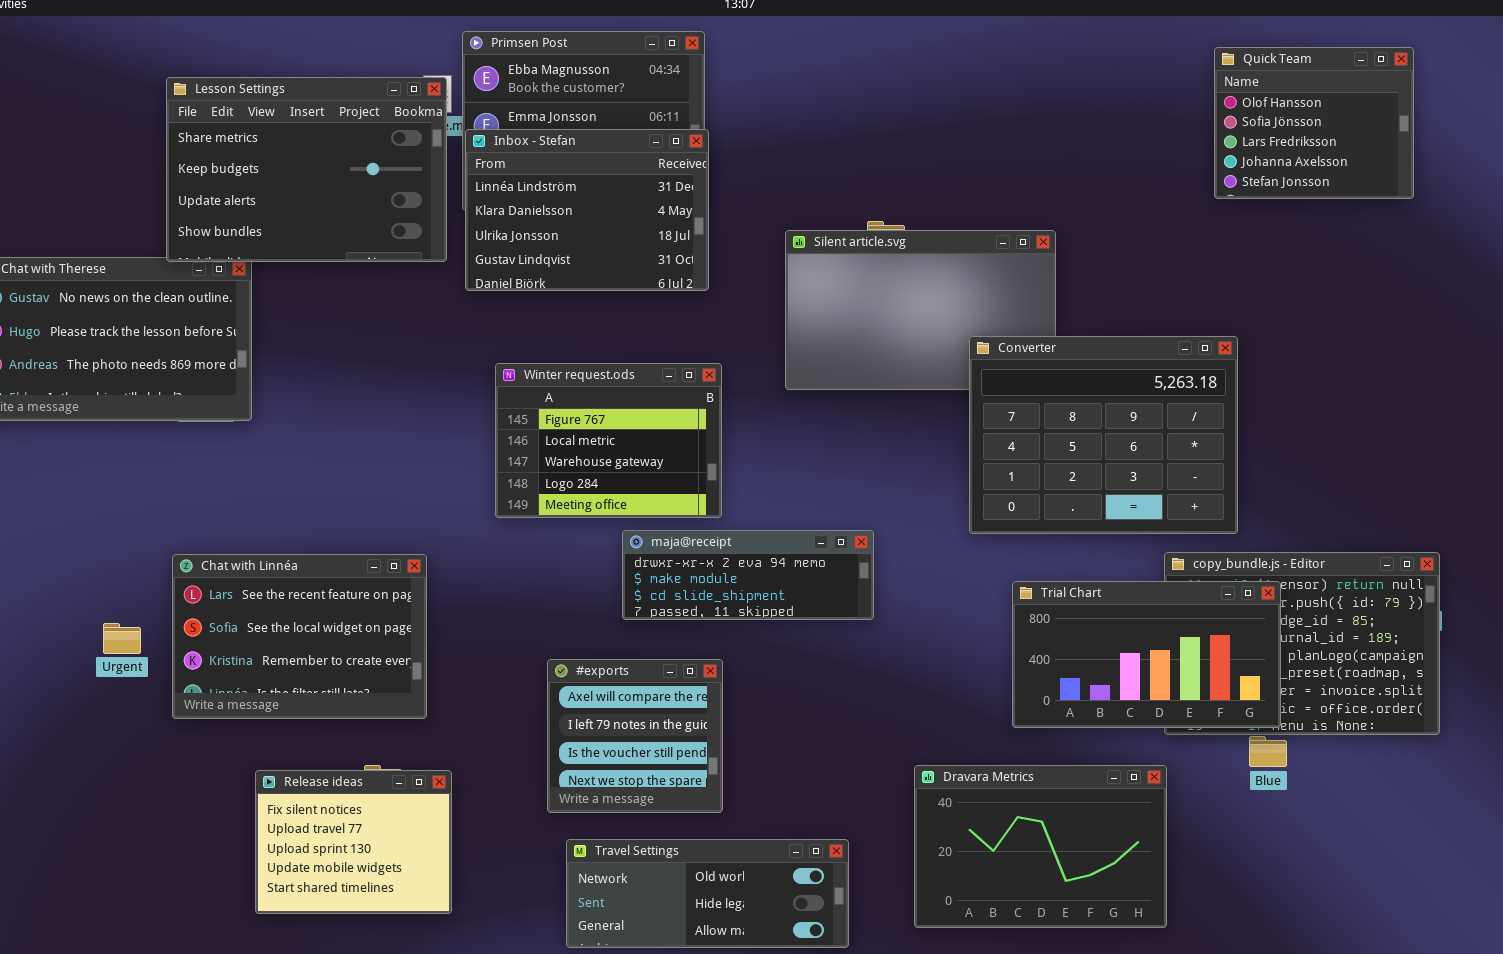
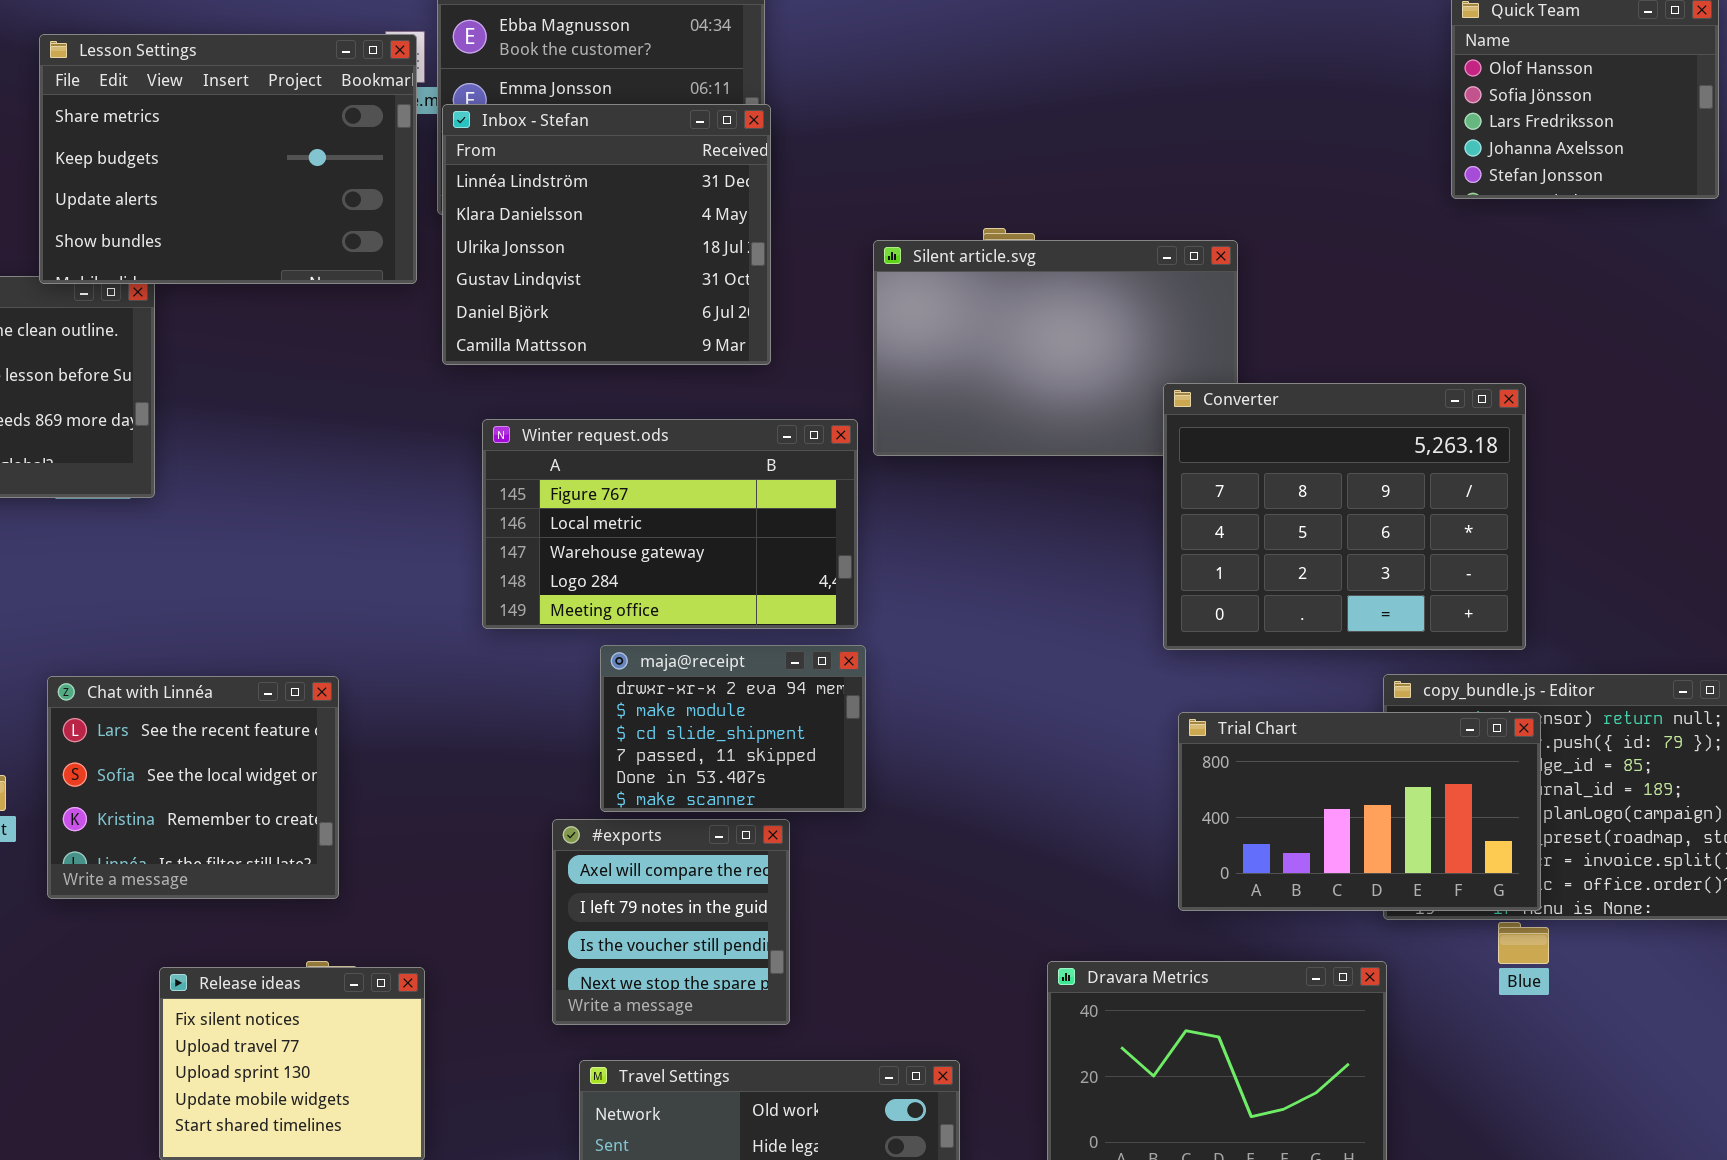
Inbox - Stefan: [465,129,709,291] -> [442,104,771,365], resized
Converter: [969,336,1238,534] -> [1163,383,1526,650], moved
Winter request.ods: [495,363,722,518] -> [482,419,858,629], resized
maja@receipt: [622,530,874,620] -> [600,645,866,812], moved, resized
Chat with Linnéa: [172,554,427,719] -> [47,676,339,899], resized

